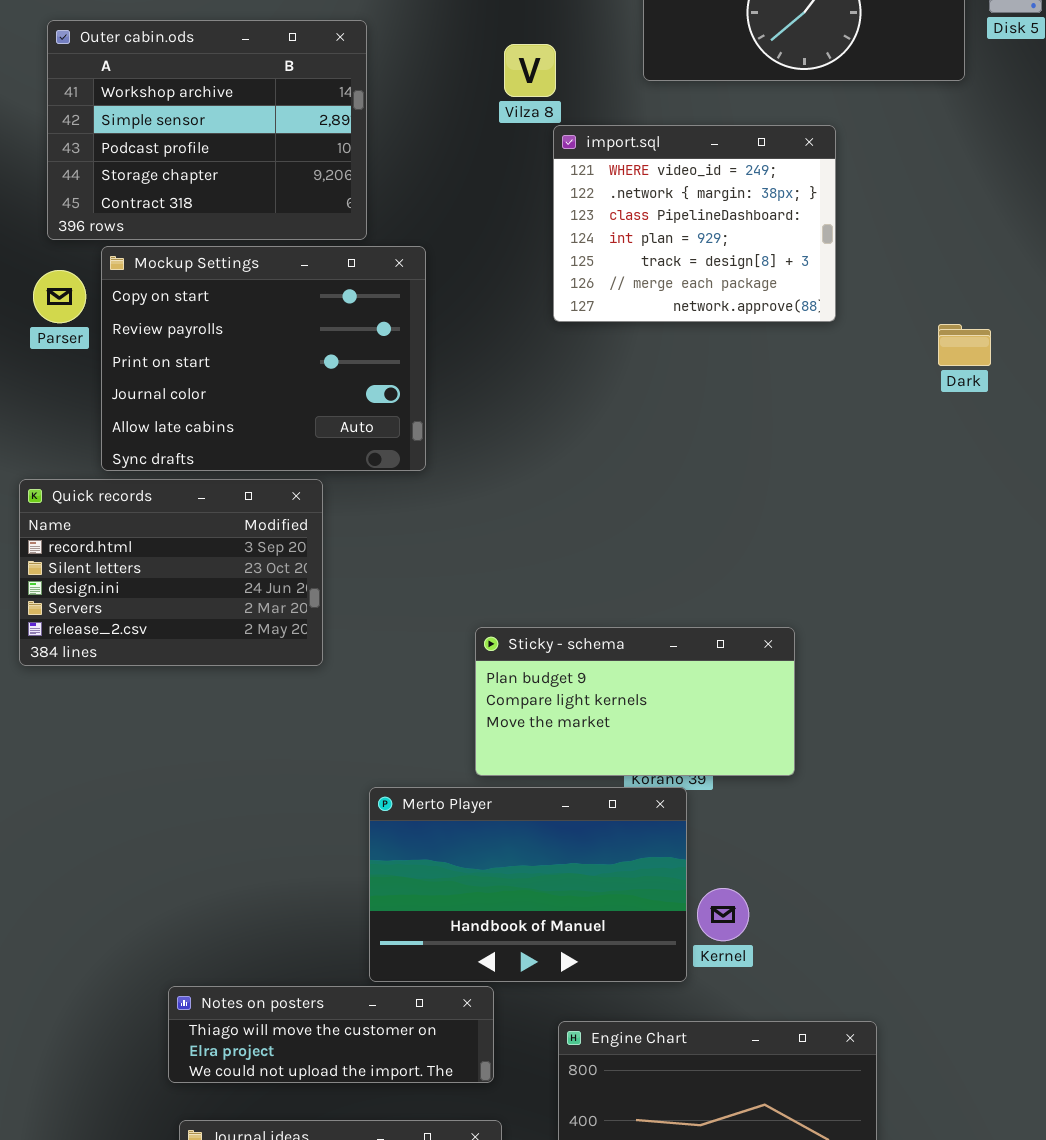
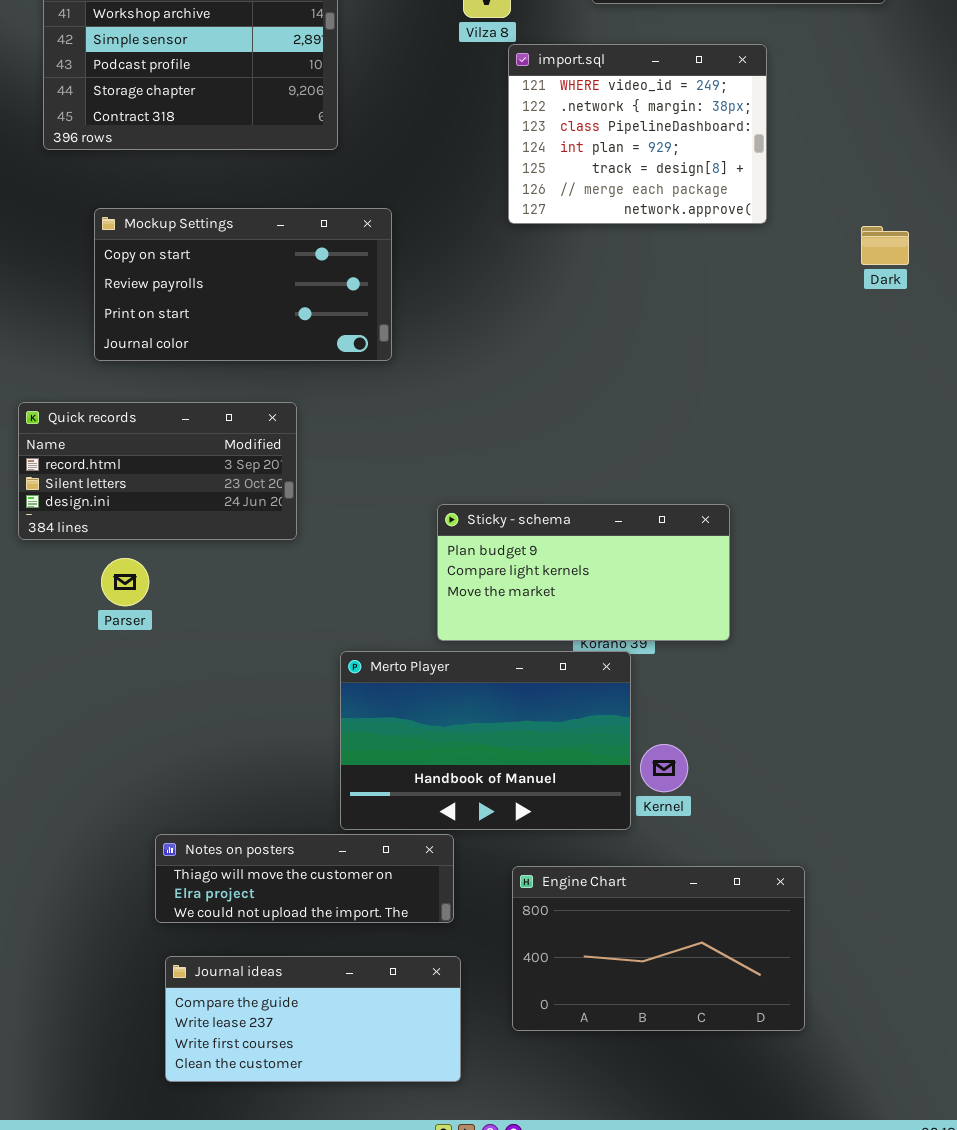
Mockup Settings: [101,246,426,471] -> [94,208,392,361], resized
Parser: [33,270,86,323] -> [101,558,149,606], moved
Quick records: [19,479,323,666] -> [18,402,297,540], resized

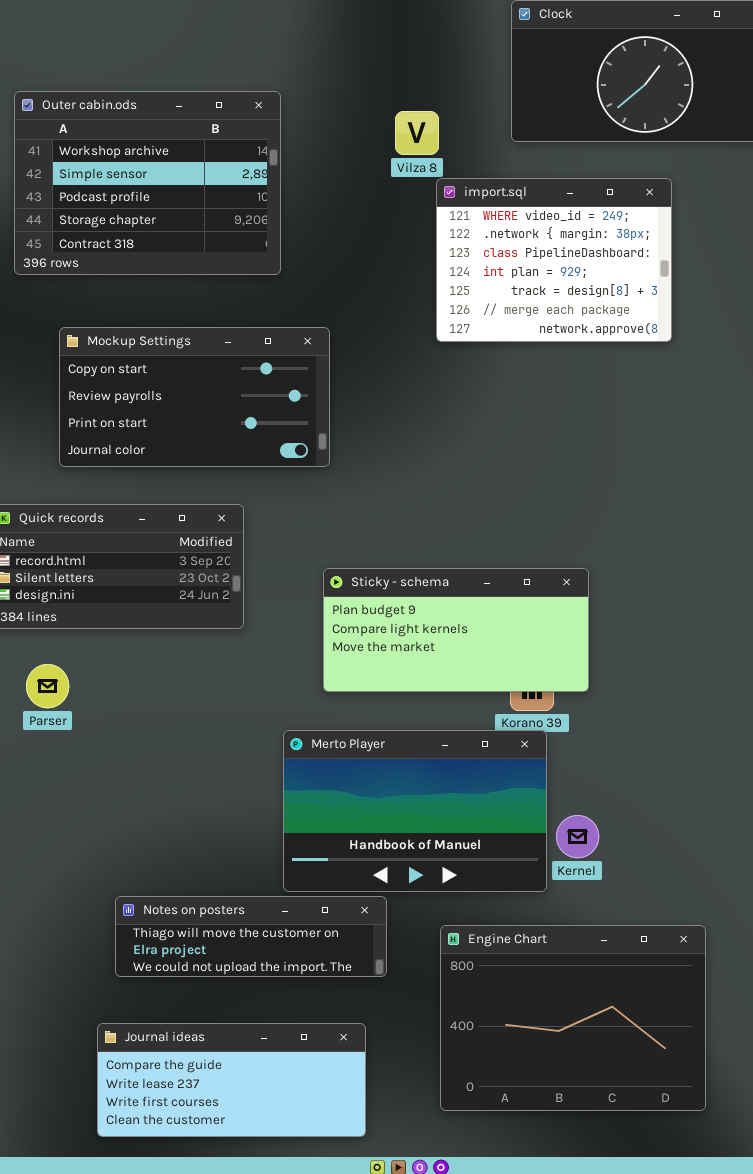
Sticky - schema: [437,504,730,641] -> [323,568,589,692], moved
Parser: [101,558,149,606] -> [26,664,69,708], moved
Engine Chart: [512,866,805,1031] -> [440,925,706,1111], resized
Journal ideas: [165,956,461,1082] -> [97,1023,366,1137], moved

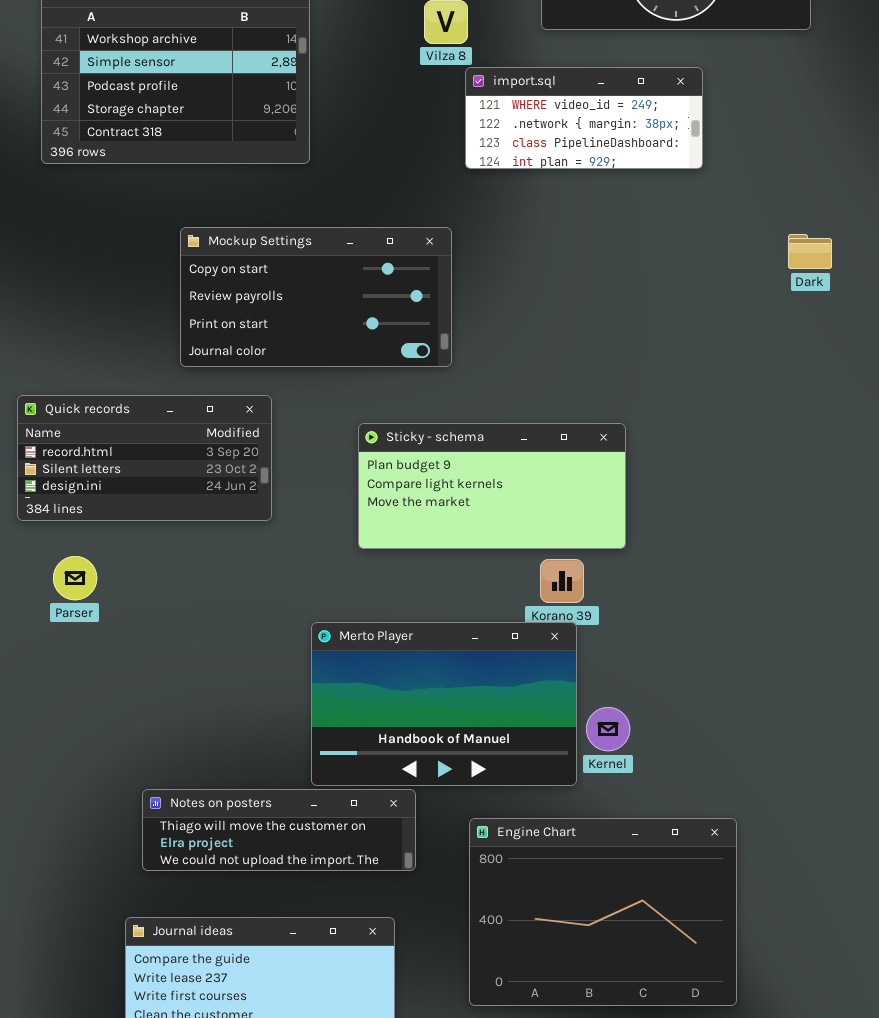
import.sql: [436,178,672,342] -> [465,67,703,169], resized
Mockup Settings: [59,327,330,467] -> [180,227,452,367], moved
Sticky - schema: [323,568,589,692] -> [358,423,626,549], moved

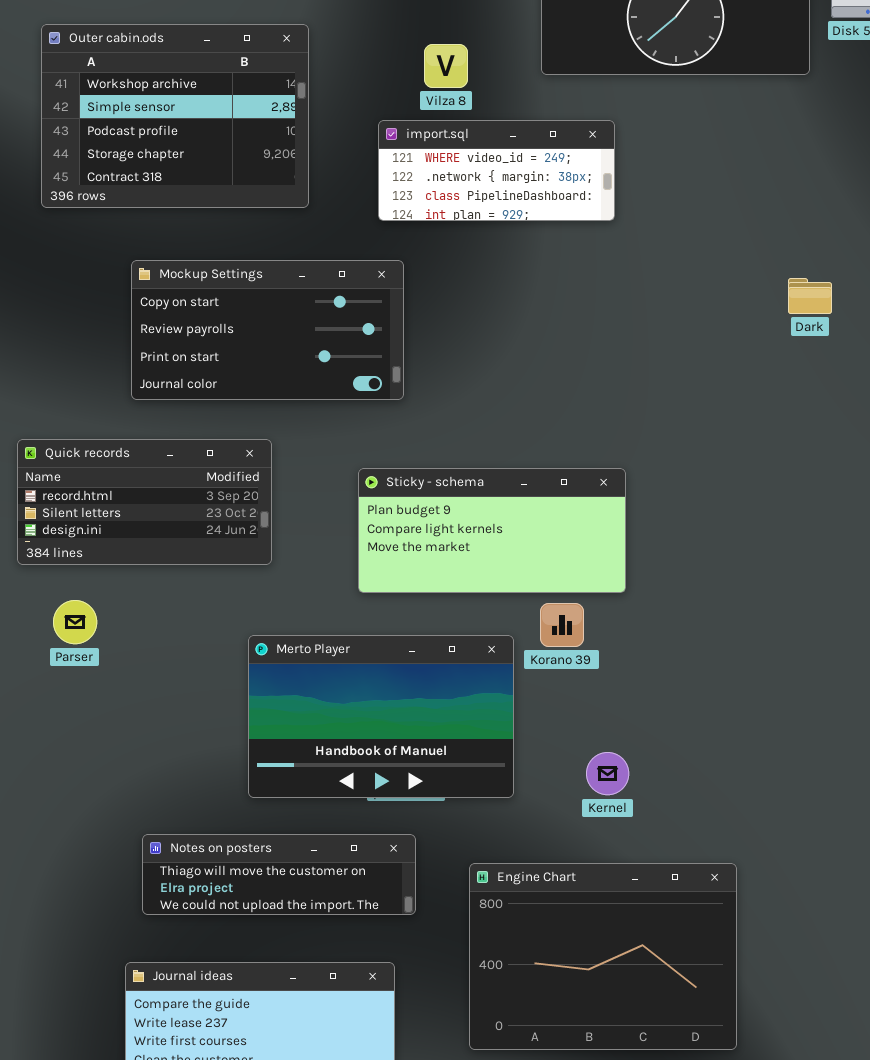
import.sql: [465,67,703,169] -> [378,120,615,221], moved
Mockup Settings: [180,227,452,367] -> [131,260,404,400], moved
Merto Player: [311,622,577,786] -> [248,635,514,798], moved

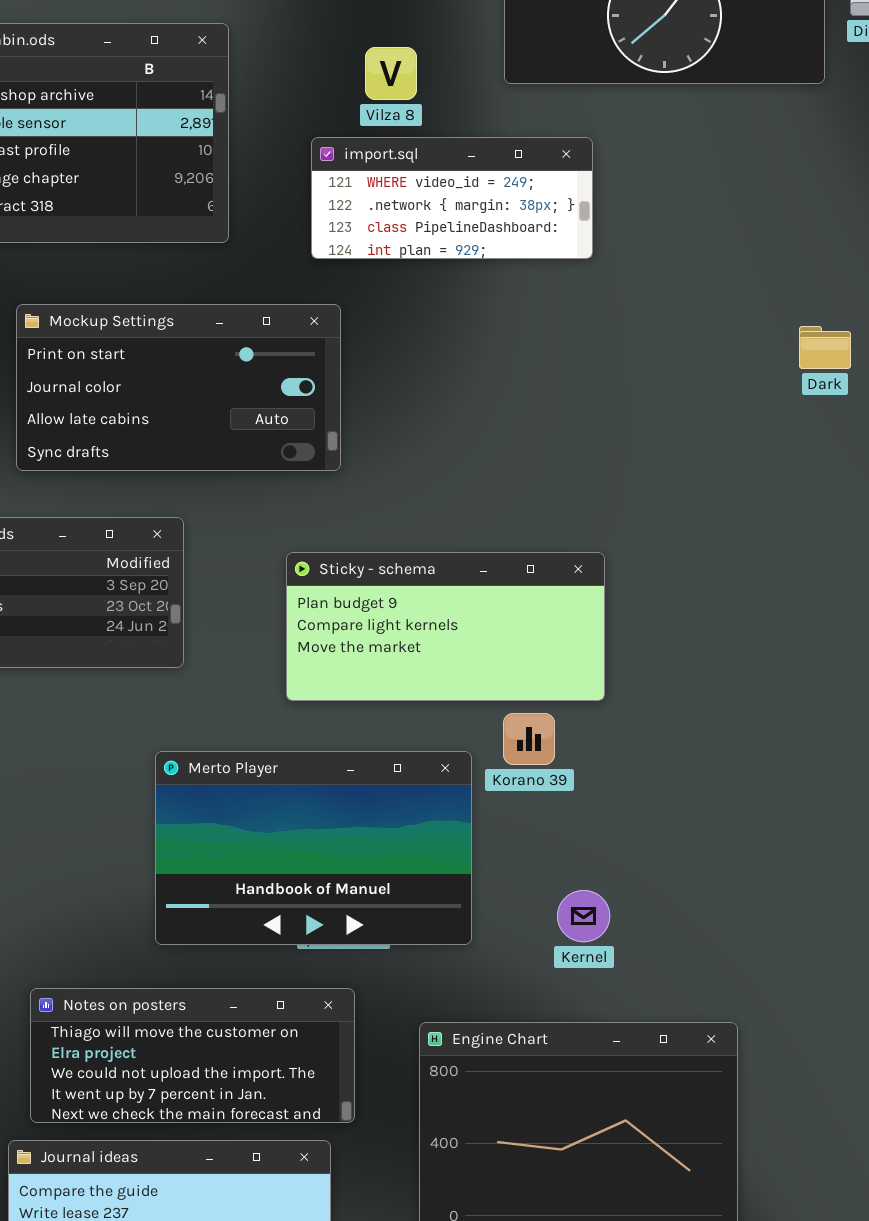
Mockup Settings: [131,260,404,400] -> [16,304,341,471], scrolled down 2 rows
Notes on posters: [142,834,416,915] -> [30,988,355,1123], resized

